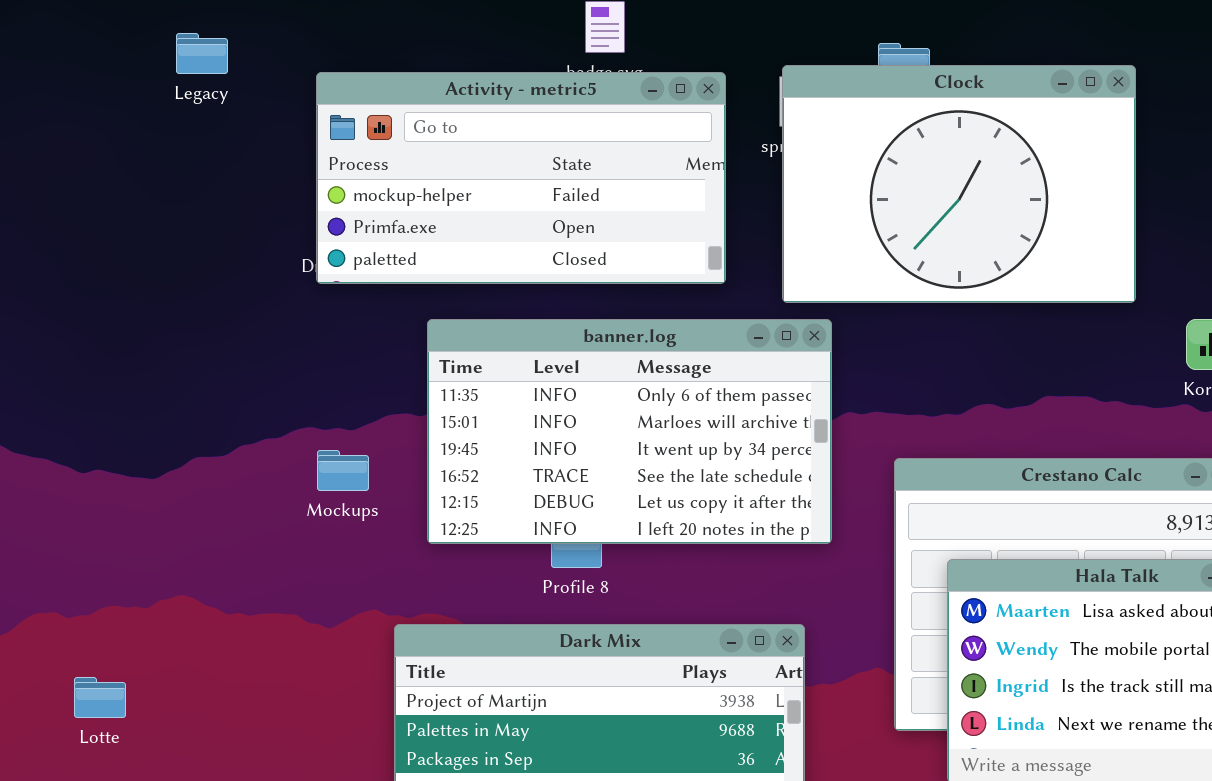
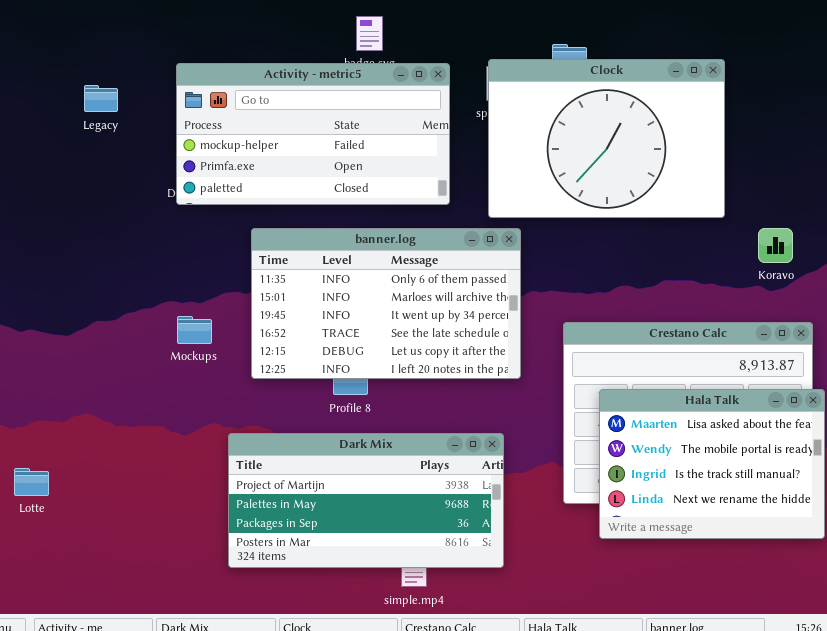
Legacy: [176,33,228,74] -> [84,85,118,112], moved

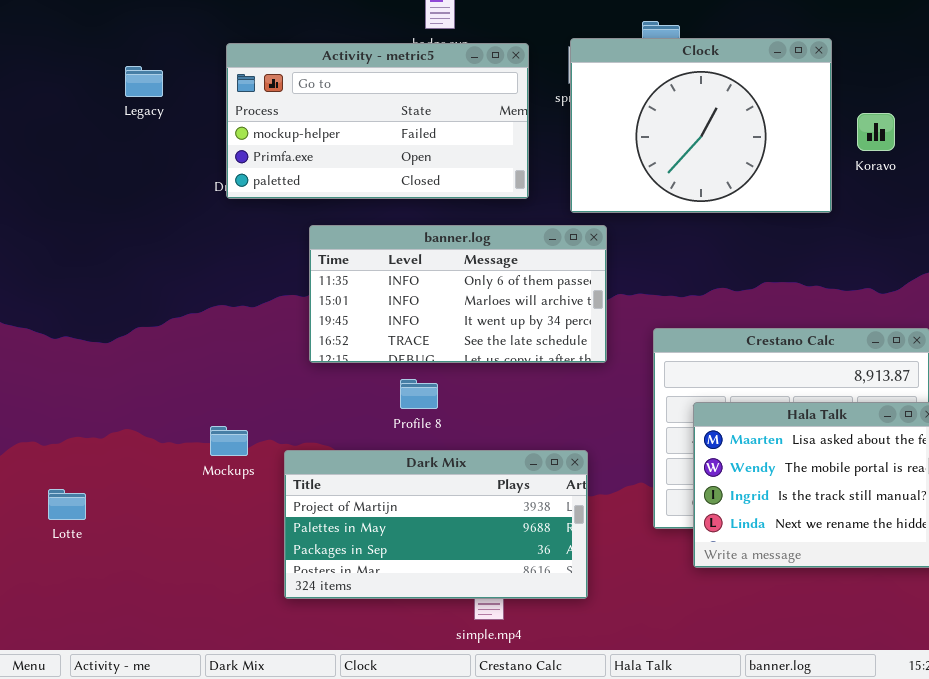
banner.log: [251,228,521,379] -> [309,225,607,363], resized
Koravo: [758,228,793,263] -> [857,113,895,151], moved
Mockups: [177,316,212,344] -> [210,426,248,456], moved

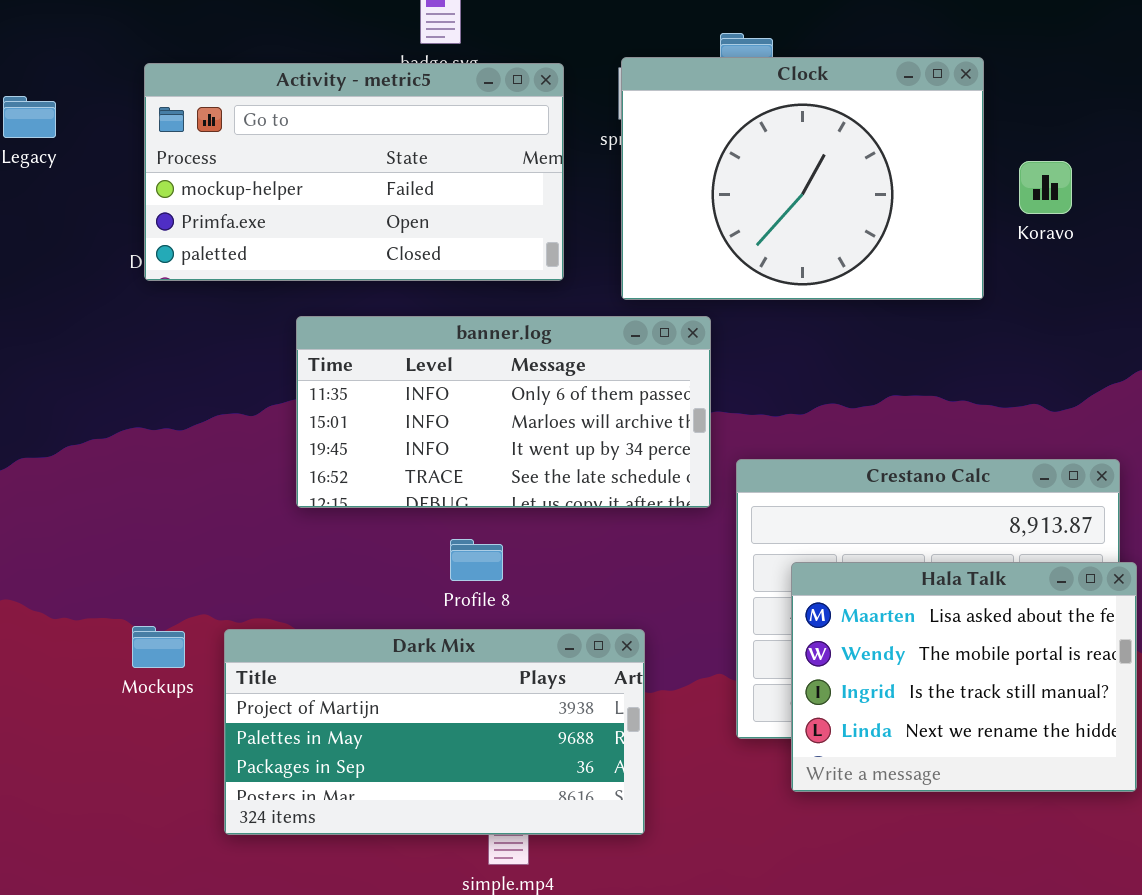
banner.log: [309,225,607,363] -> [296,316,711,508], moved
Profile 8: [400,379,438,409] -> [450,539,503,581], moved
Mockups: [210,426,248,456] -> [132,626,185,668], moved

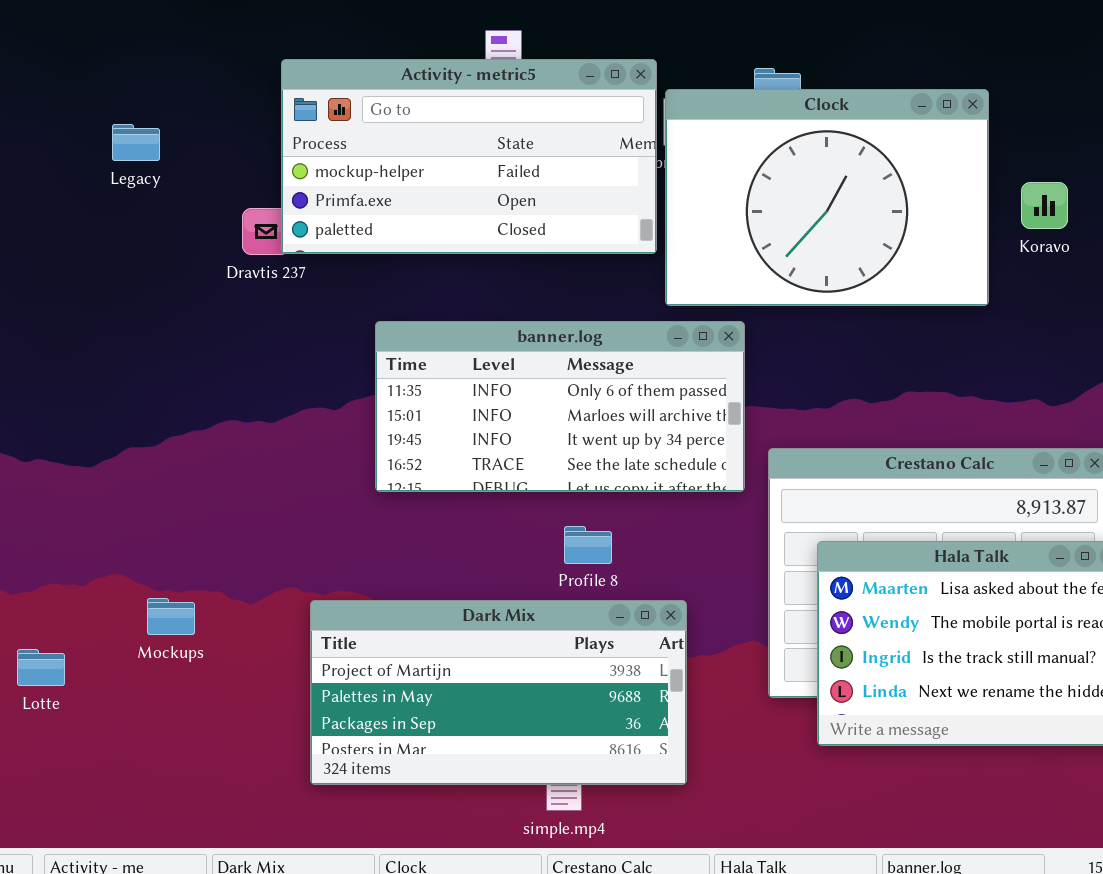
Activity - metric5: [144,63,564,281] -> [281,59,657,254], moved
Profile 8: [450,539,503,581] -> [564,526,612,564], moved
Mockups: [132,626,185,668] -> [147,598,195,635], moved

